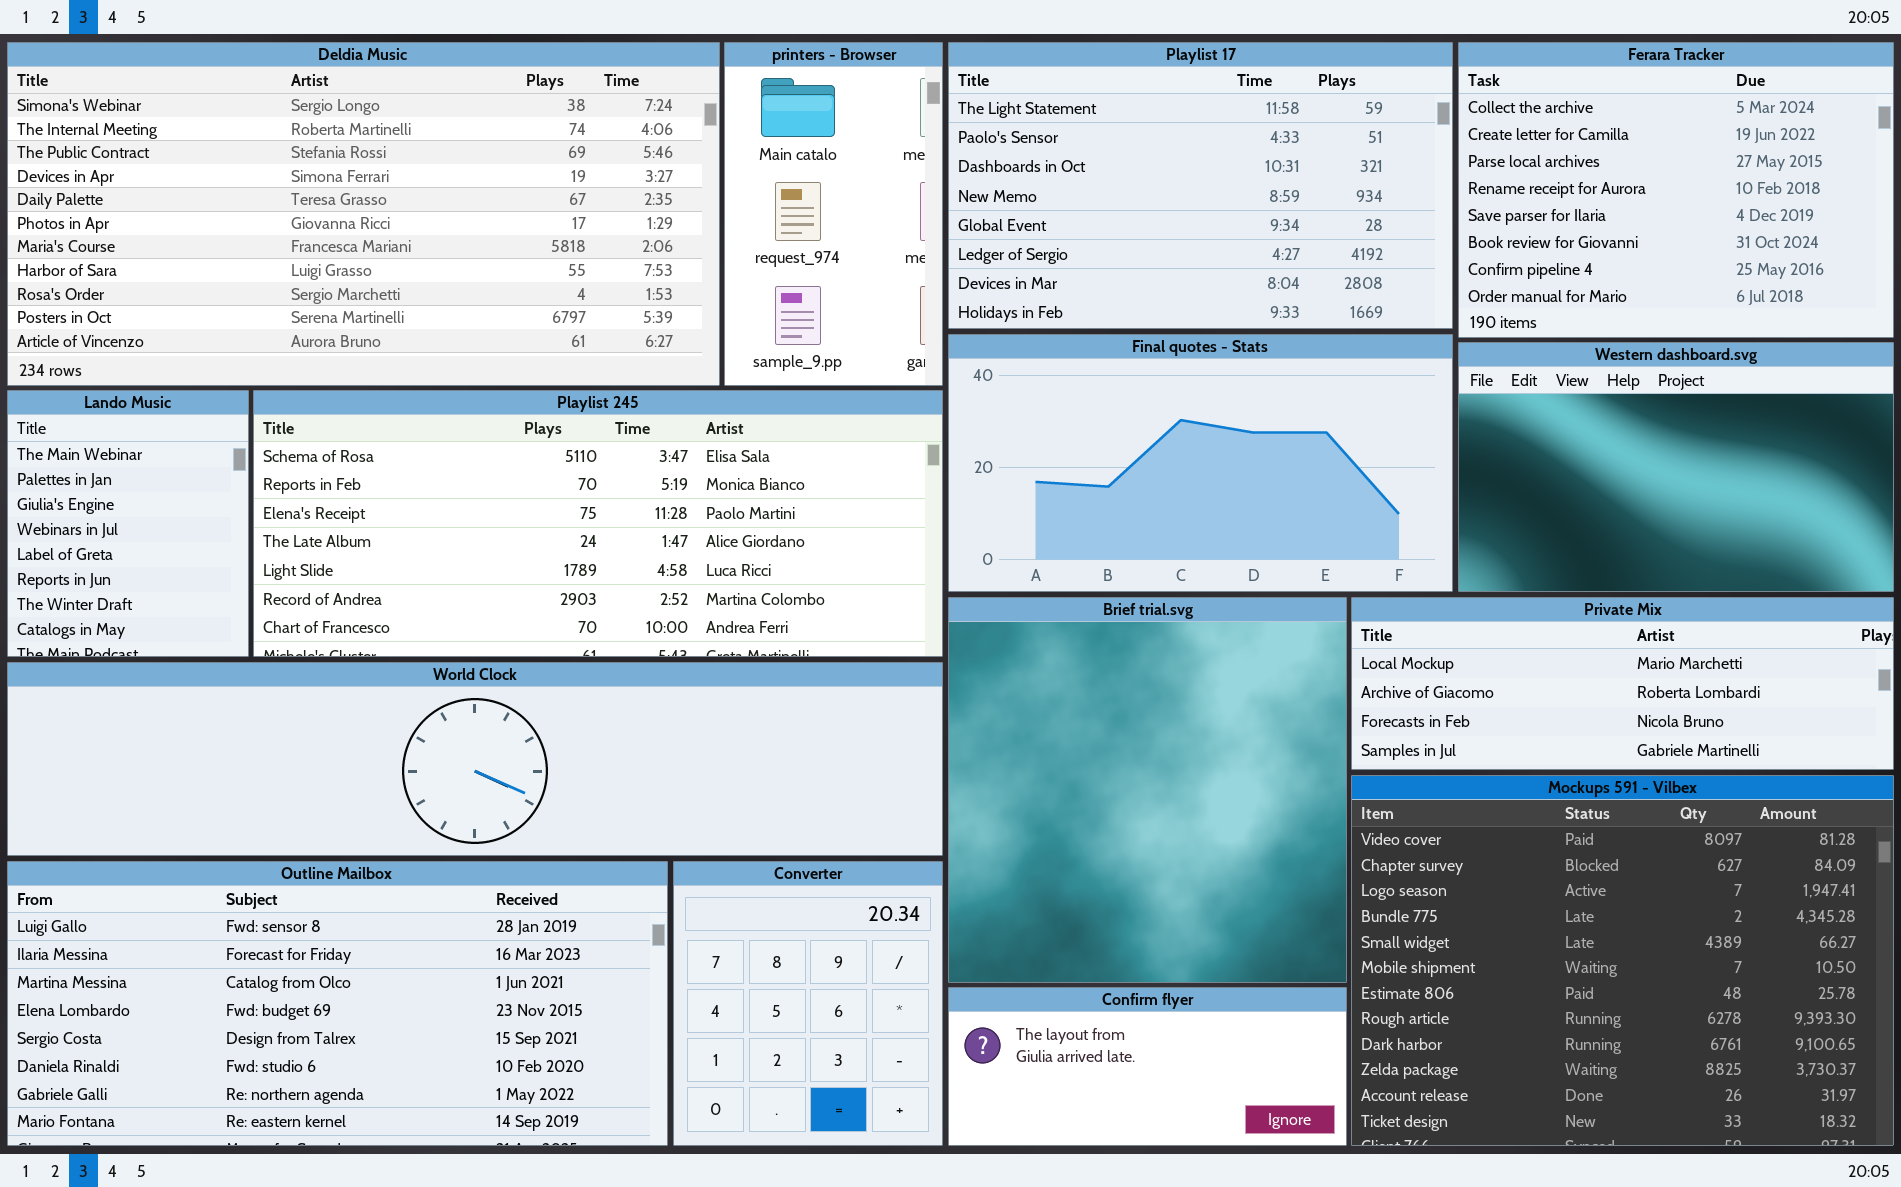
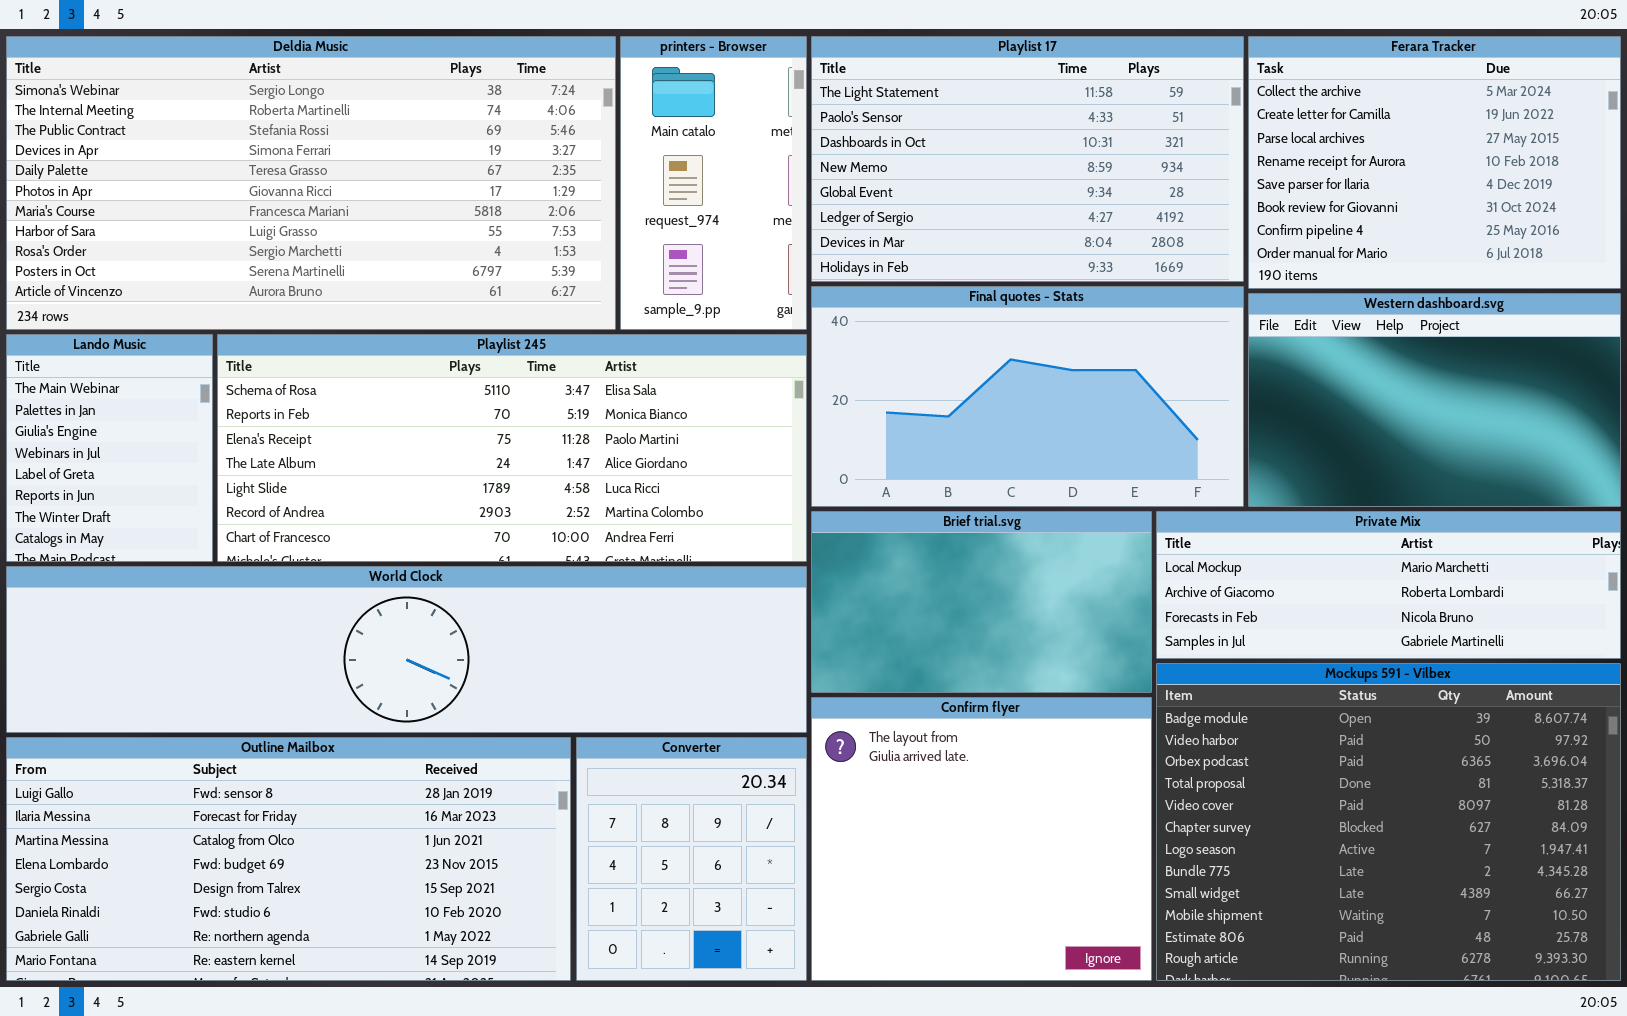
Brief trial.svg: [948,597,1347,983] -> [811,511,1152,693], resized
Mockups 591 - Vilbex: [1351,775,1894,1146] -> [1156,663,1621,981], scrolled up 4 rows
Confirm flyer: [948,987,1347,1146] -> [811,697,1152,981], resized

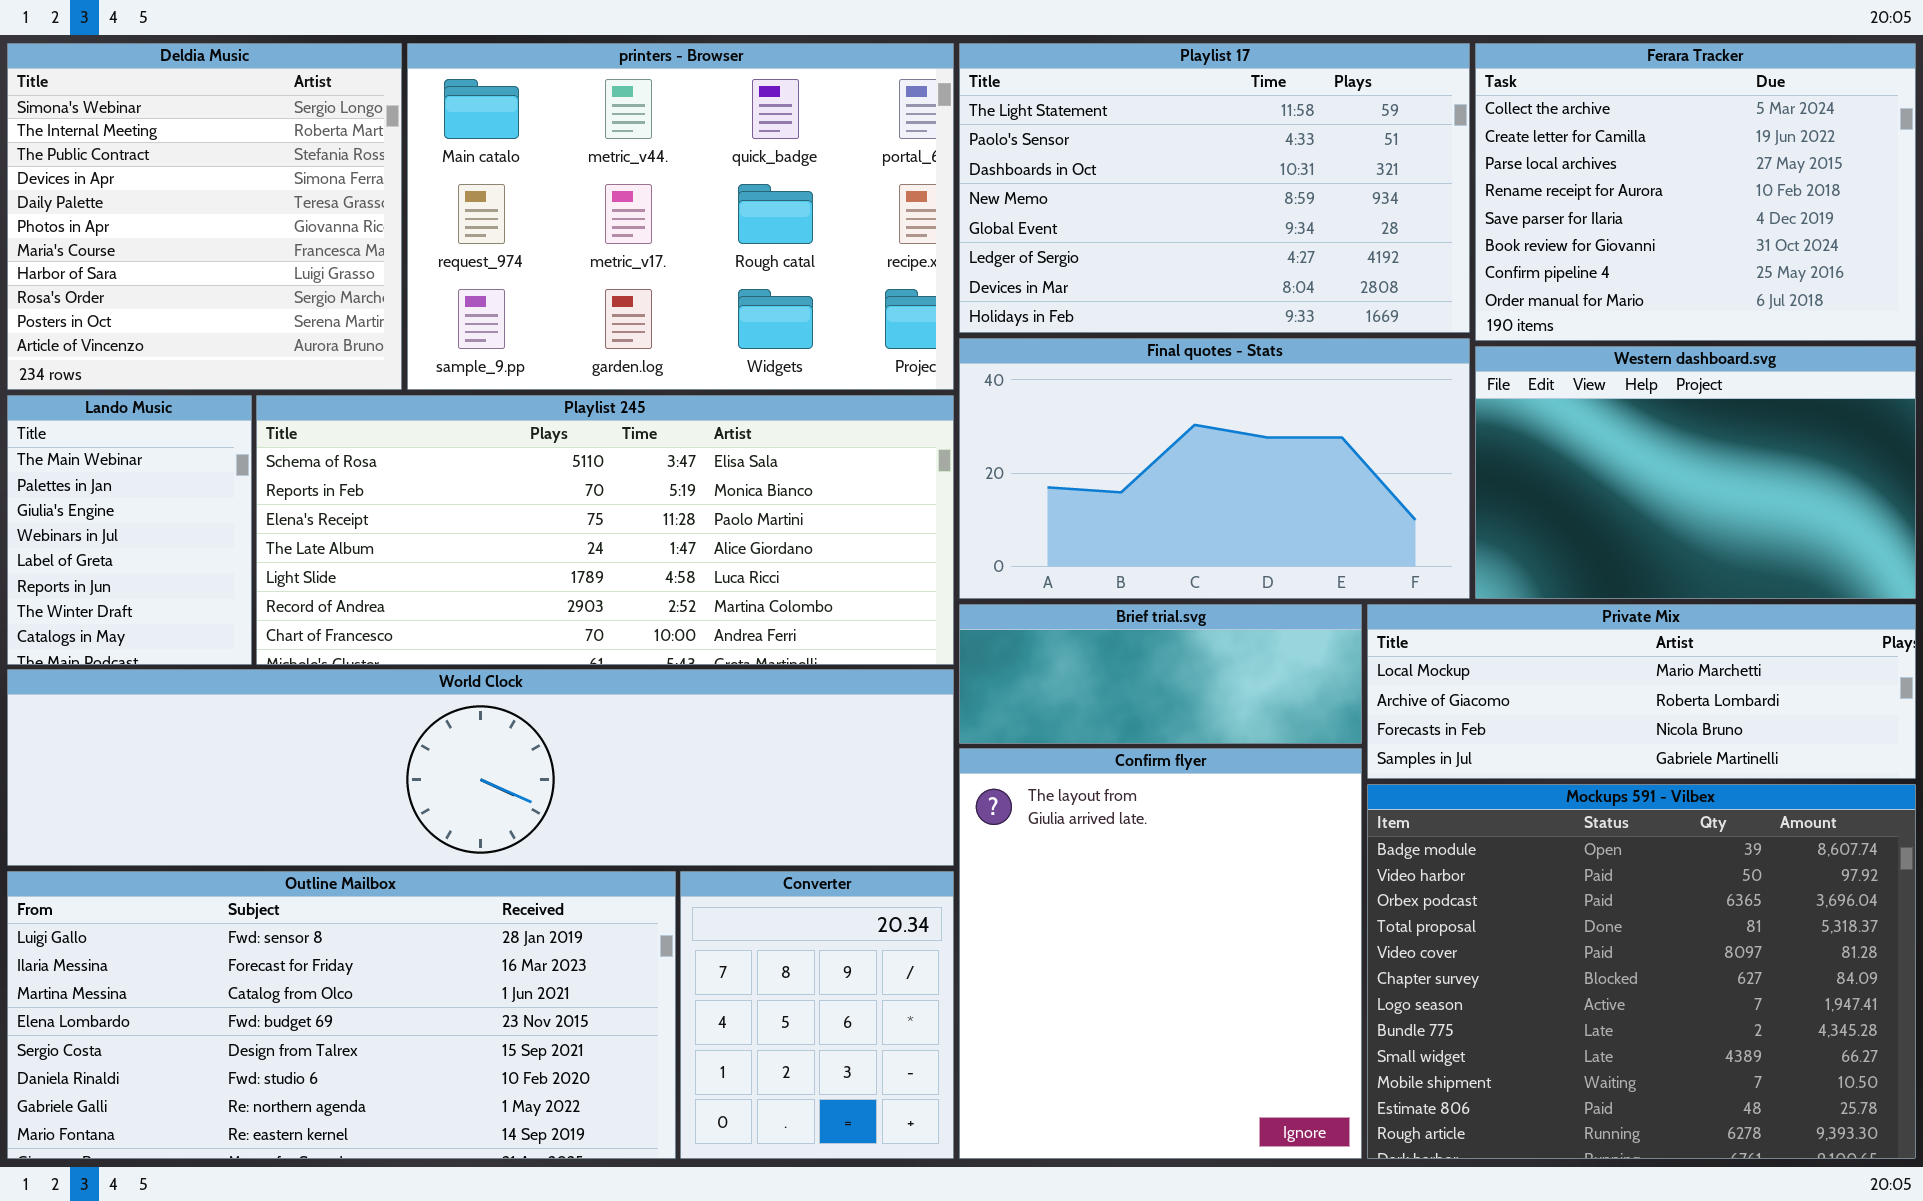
Deldia Music: [6,36,616,330] -> [7,43,402,390], resized
printers - Browser: [620,36,807,330] -> [407,43,954,390], resized
Brief trial.svg: [811,511,1152,693] -> [959,604,1362,744], resized
Confirm flyer: [811,697,1152,981] -> [959,748,1362,1159], resized

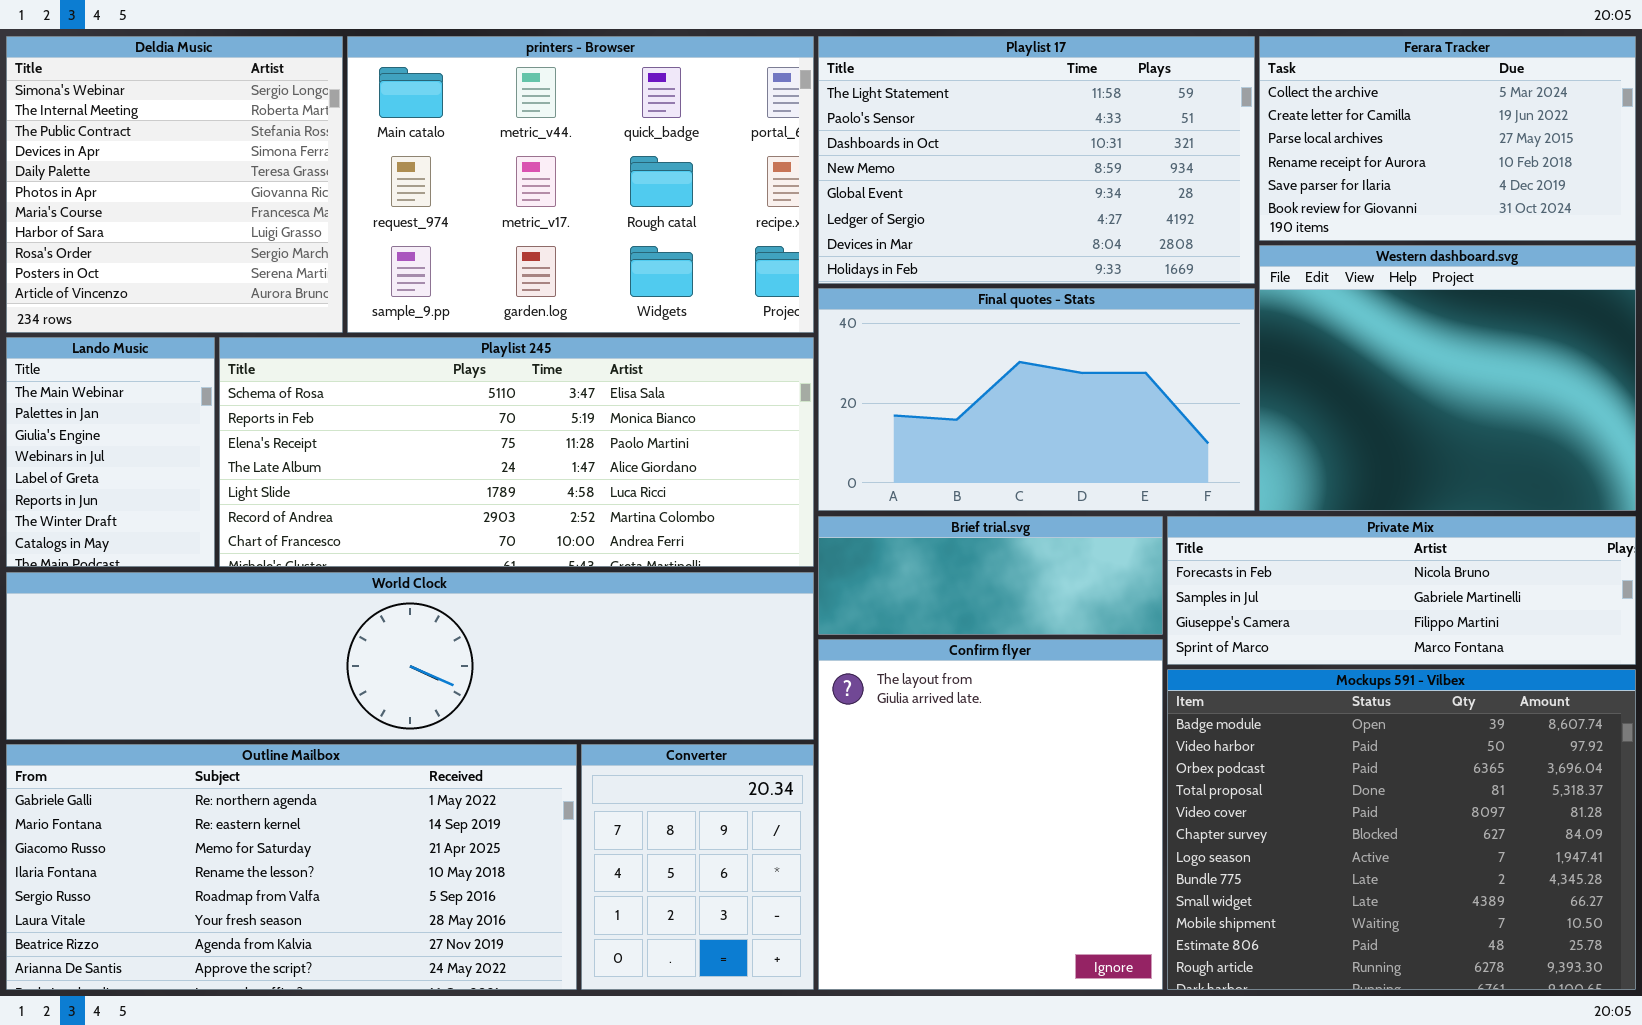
Ferara Tracker: [1475,43,1916,341] -> [1259,36,1636,241], resized
Western dashboard.svg: [1475,346,1916,599] -> [1259,245,1636,511], resized
Private Mix: [1367,604,1916,779] -> [1167,516,1636,665], scrolled down 2 rows
Outline Mailbox: [7,871,676,1159] -> [6,744,577,990], scrolled down 6 rows

